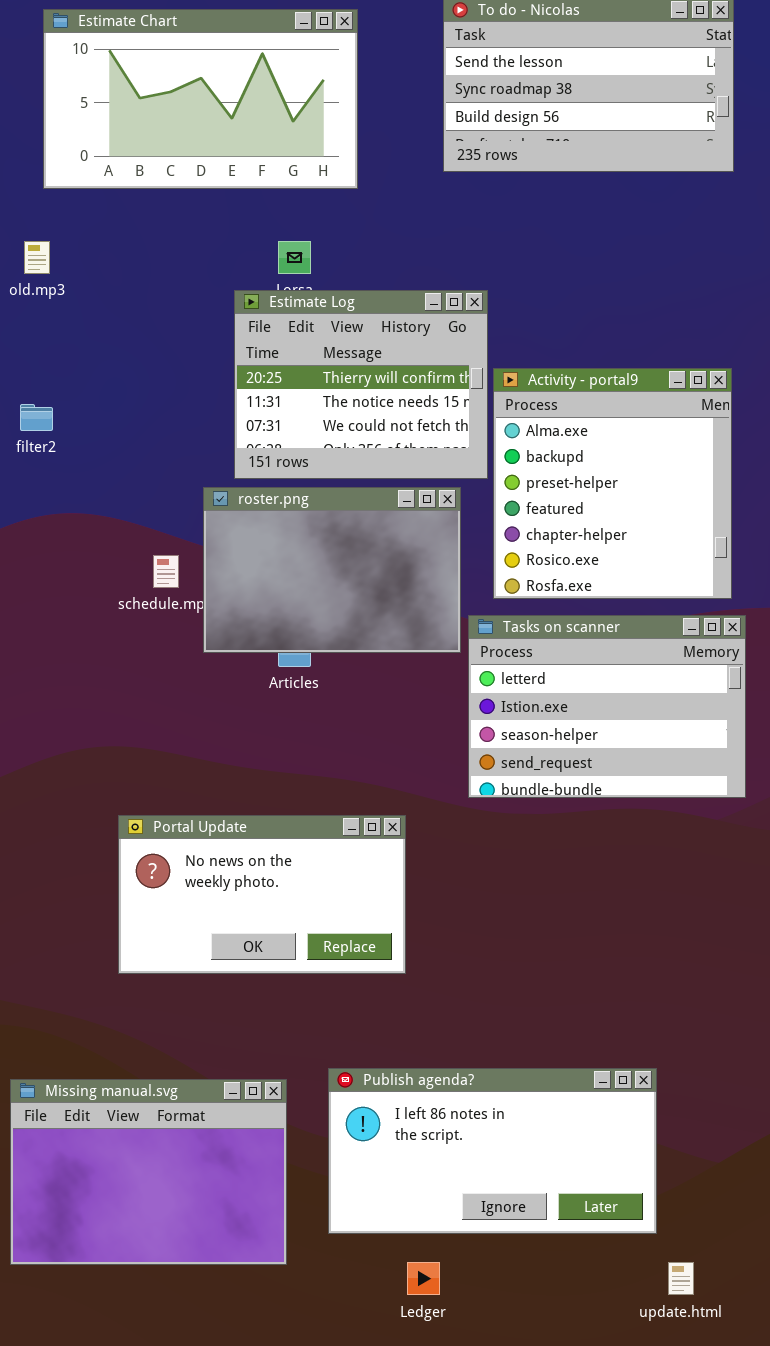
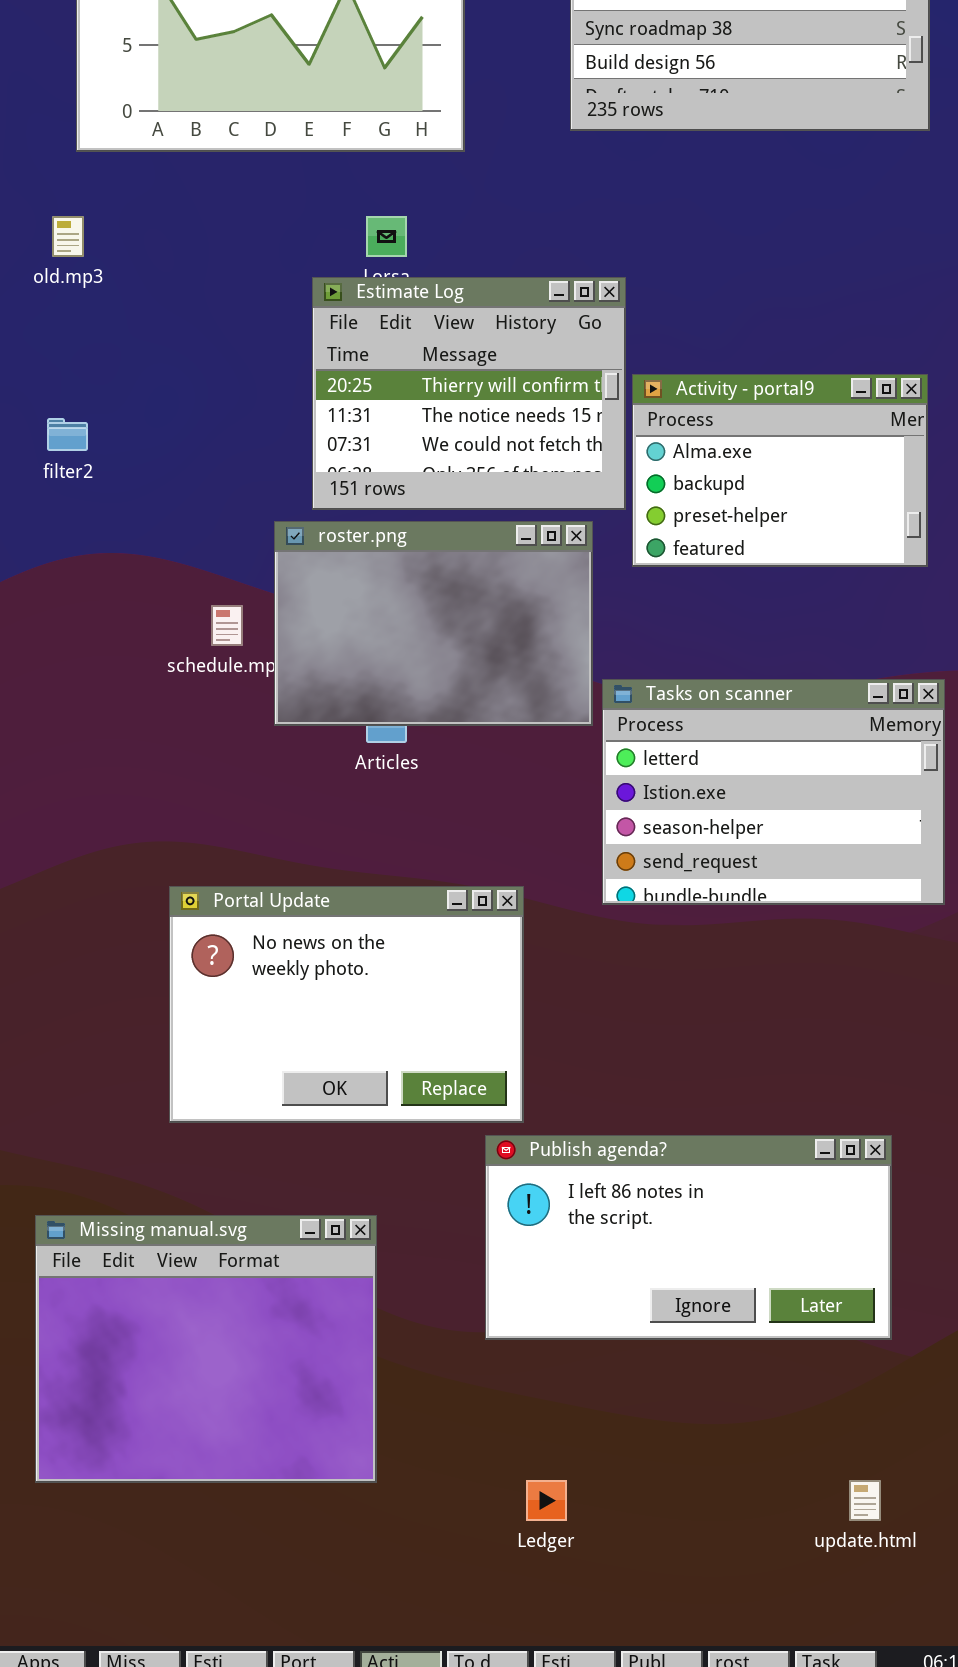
Activity - portal9: [493,368,732,599] -> [632,374,928,567], resized
Portal Update: [118,815,406,974] -> [169,886,524,1123], resized
Publish agenda?: [328,1068,657,1234] -> [485,1135,892,1340], moved
Missing manual.svg: [10,1079,287,1265] -> [35,1215,377,1483], resized

